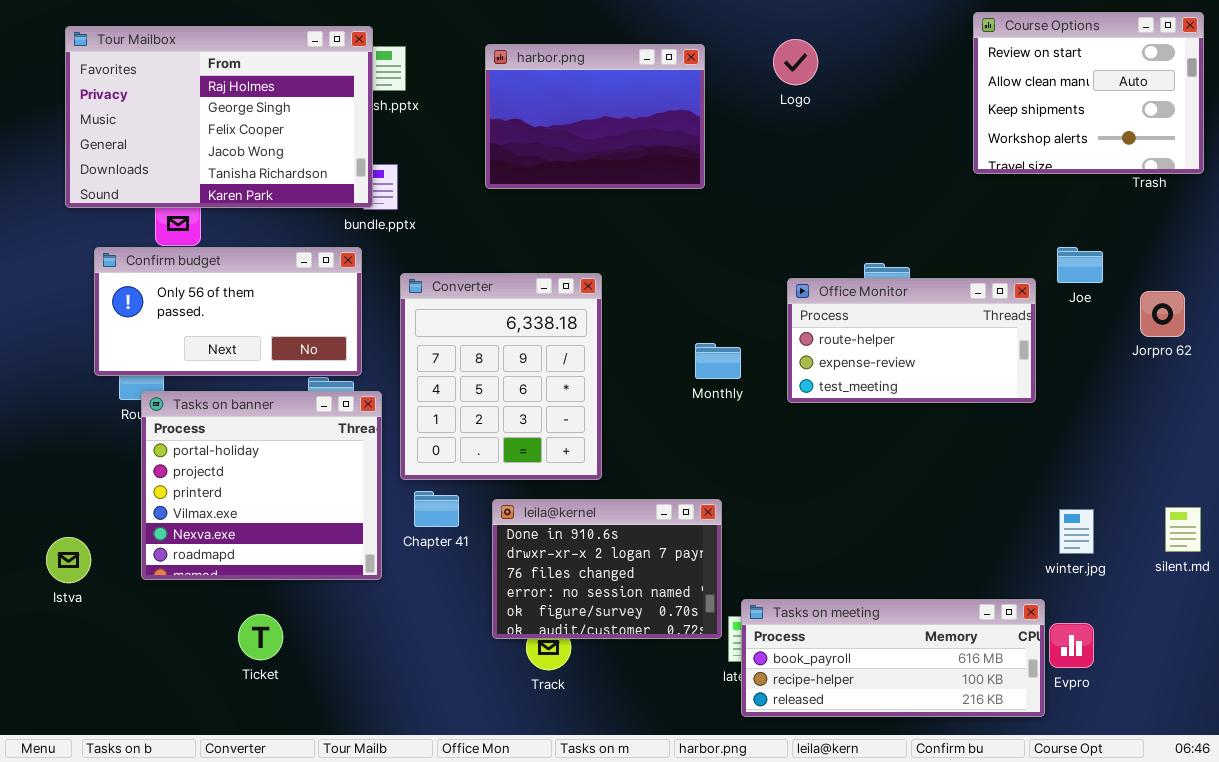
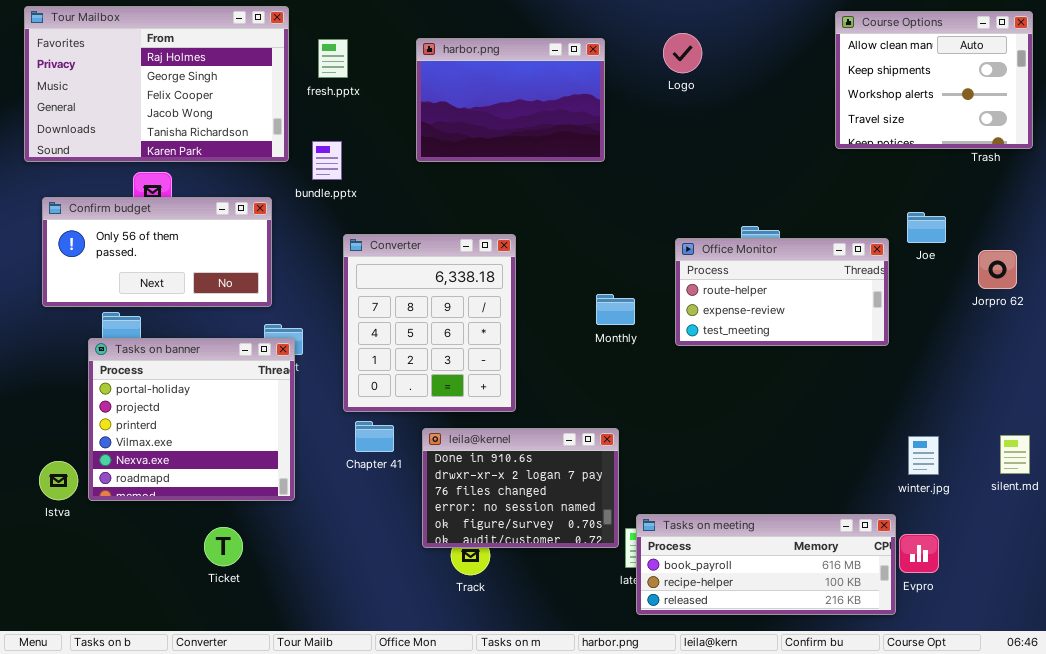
Course Options: [973,12,1204,174] -> [835,11,1033,149], scrolled down 1 row
Tour Mailbox: [65,26,373,208] -> [24,6,289,162], moved
Confirm budget: [94,247,362,376] -> [42,197,272,307], moved
Tasks on banner: [141,391,382,580] -> [88,338,295,501], moved

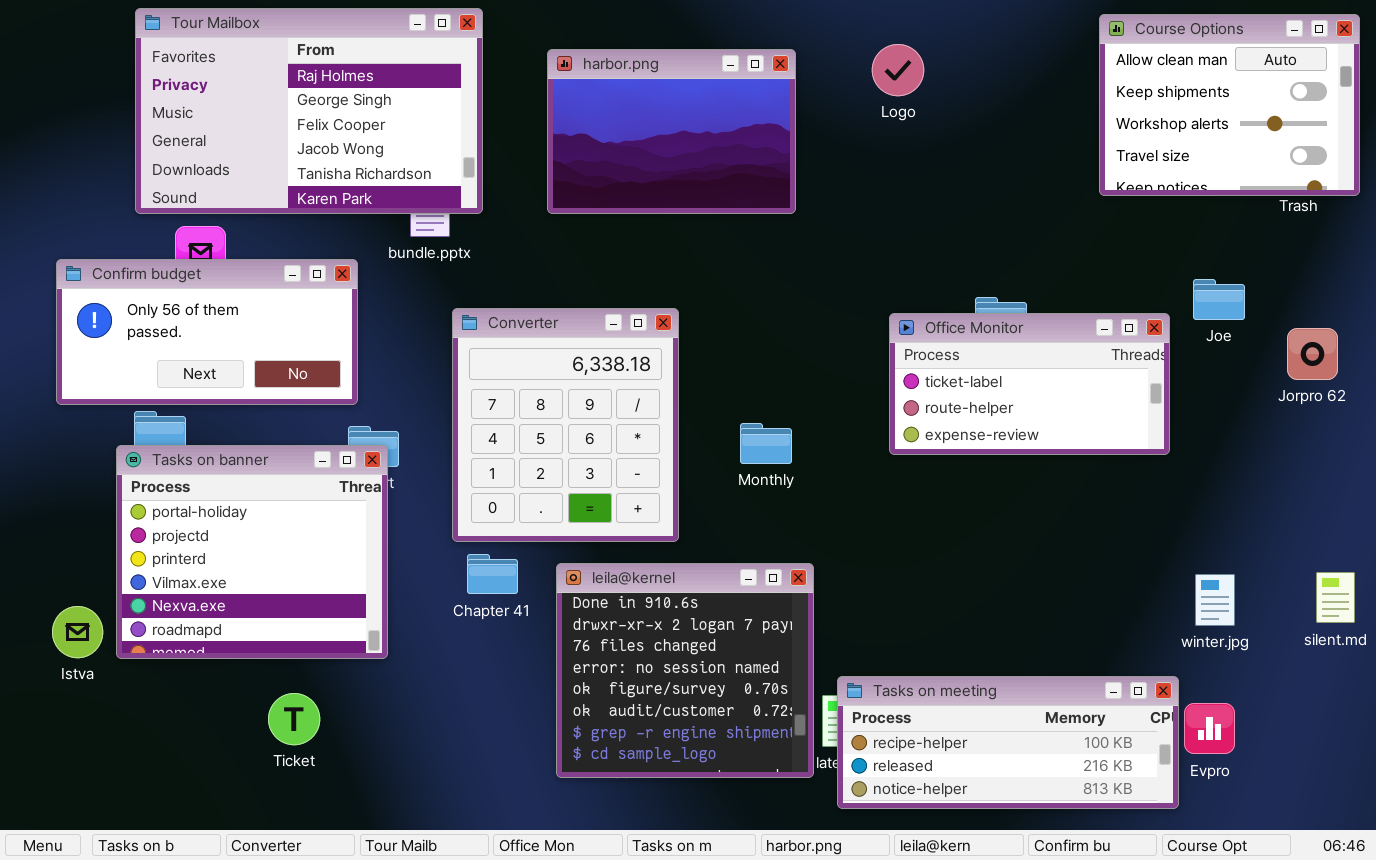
Tour Mailbox: [24,6,289,162] -> [135,8,483,214], moved
Office Monitor: [675,238,889,346] -> [889,313,1170,455], scrolled up 1 row
Monthly: [596,294,635,325] -> [740,423,792,464], moved
leila@kernel: [422,428,619,548] -> [556,563,814,778], resized
Tasks on meeting: [636,514,896,615] -> [837,676,1179,809], scrolled down 1 row

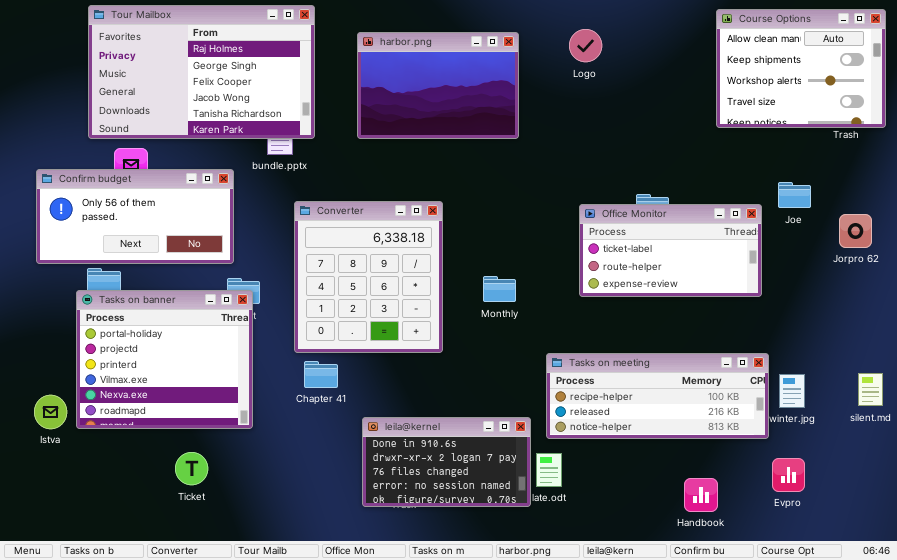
leila@kernel: [556,563,814,778] -> [362,417,531,507], resized
Tasks on meeting: [837,676,1179,809] -> [546,353,769,439], moved

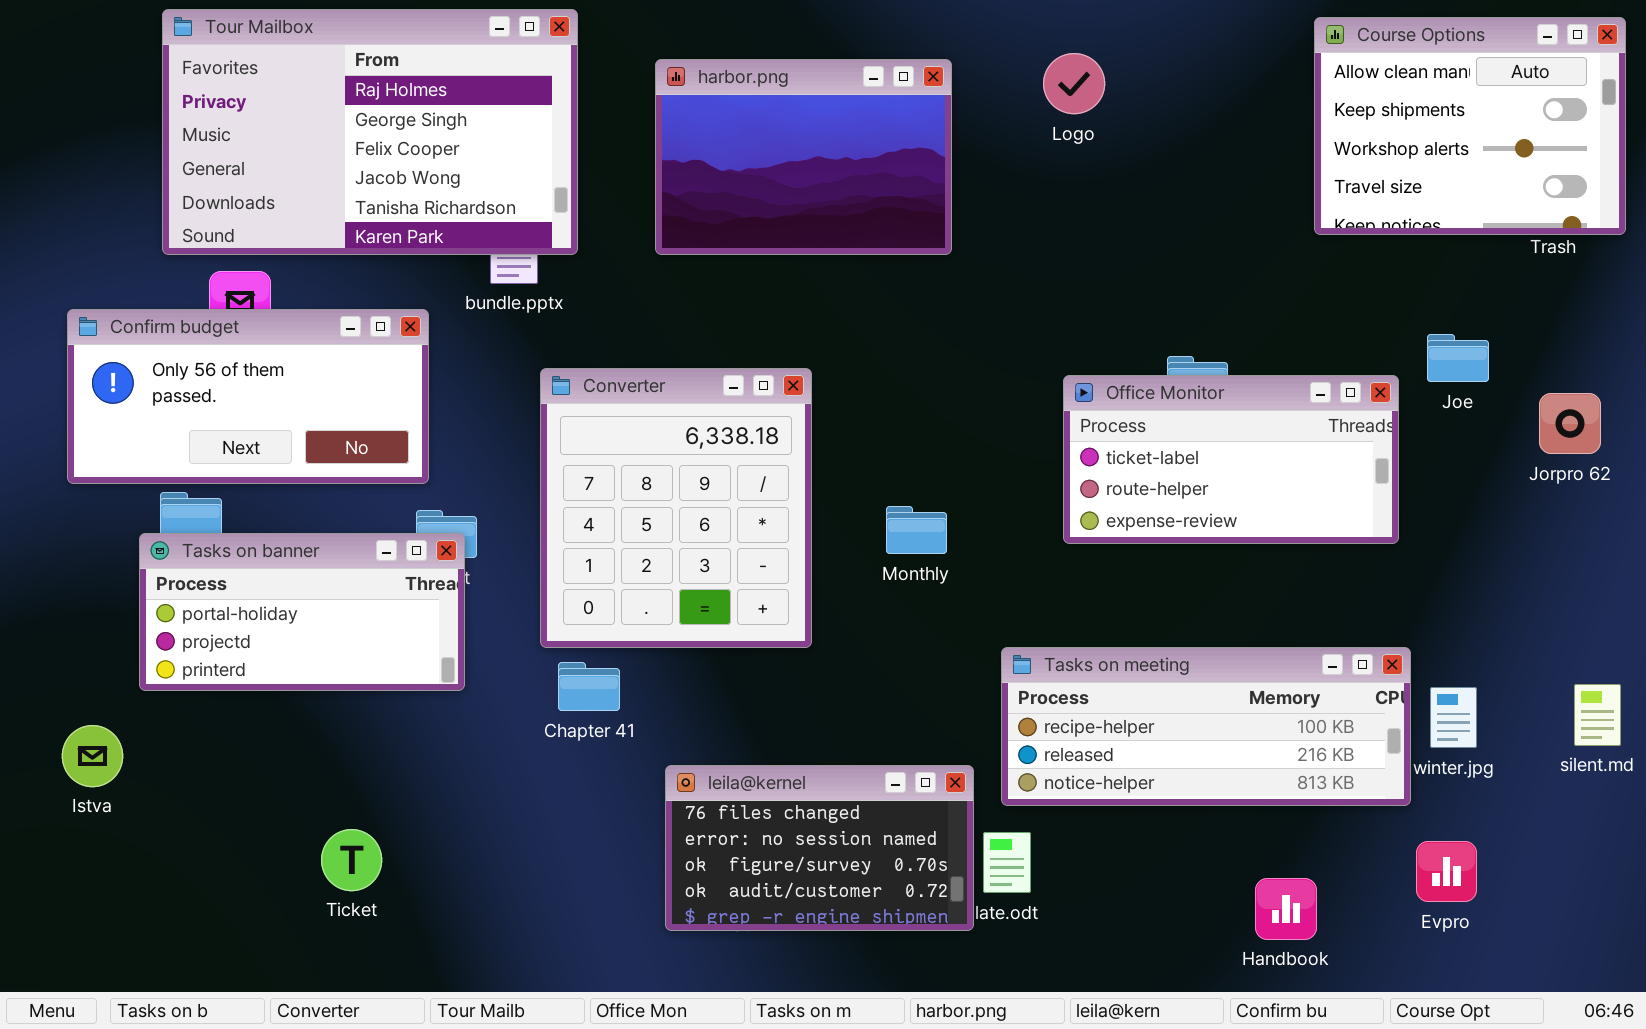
Tasks on banner: [76,290,253,429] -> [139,533,465,691], resized
leila@kernel: [362,417,531,507] -> [665,765,974,931], scrolled down 2 rows

